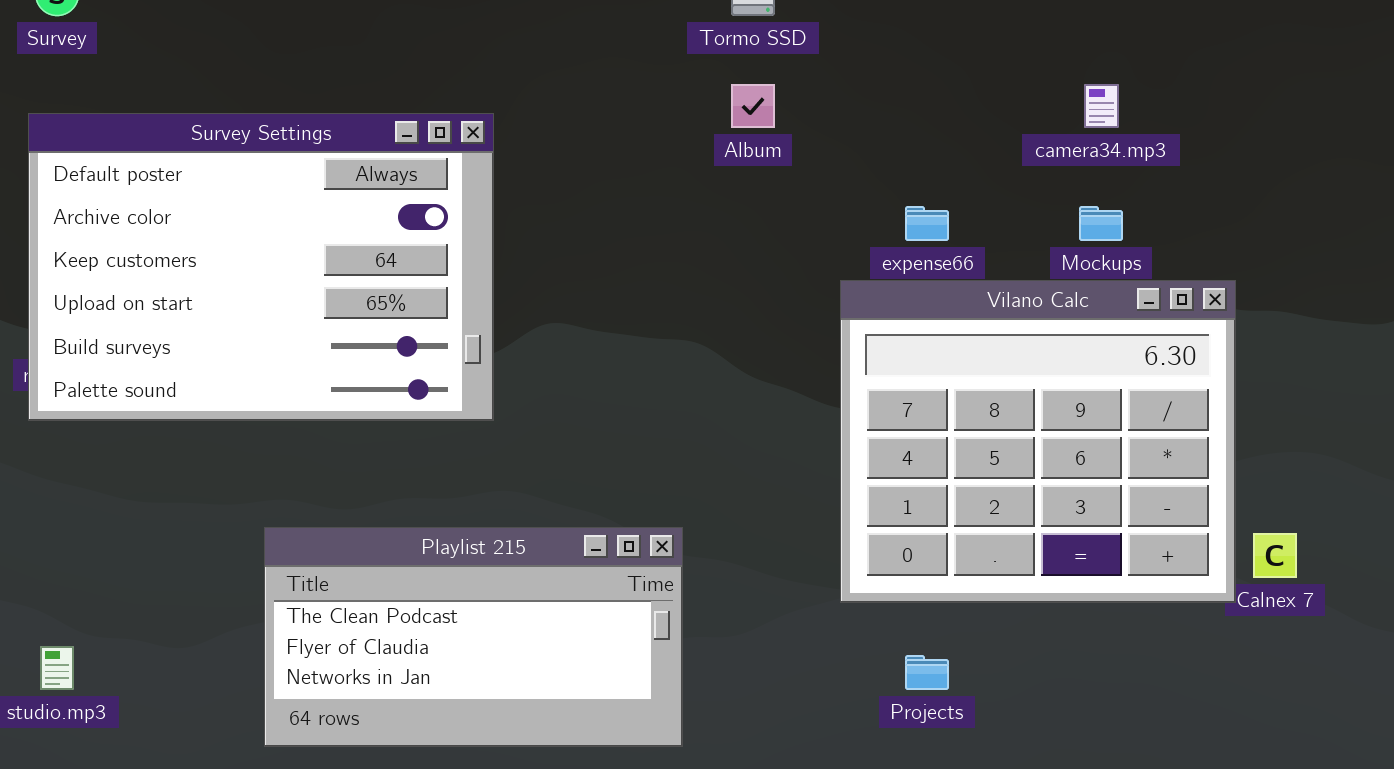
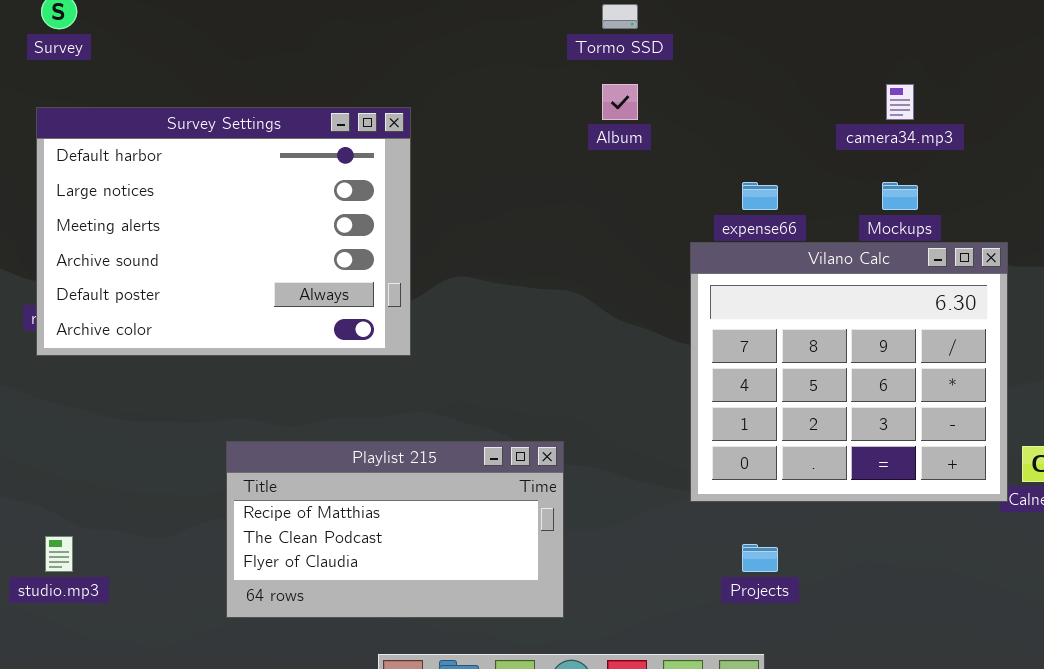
Survey Settings: [28,113,494,421] -> [36,107,411,356], scrolled up 4 rows
Playlist 215: [264,527,683,747] -> [226,441,564,618], scrolled up 1 row

